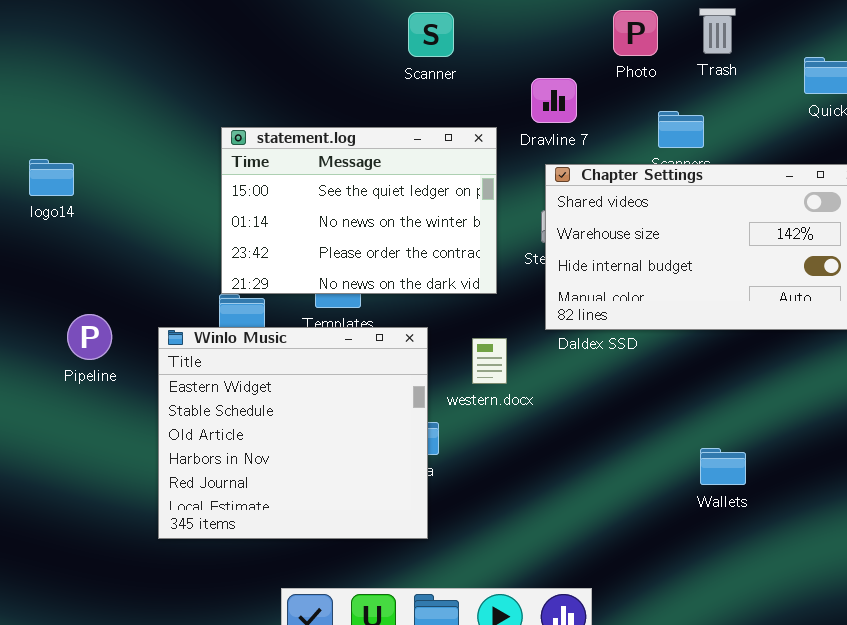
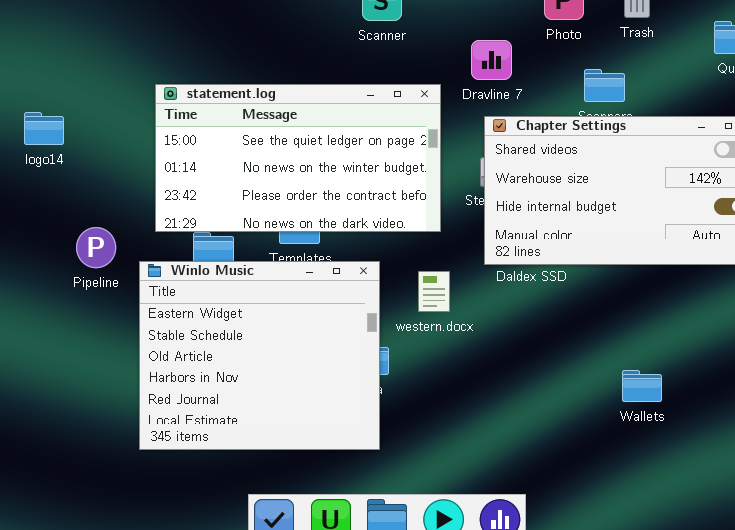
statement.log: [221,127,497,294] -> [155,84,441,232], resized
Pipeline: [67,314,112,360] -> [76,227,116,268], moved

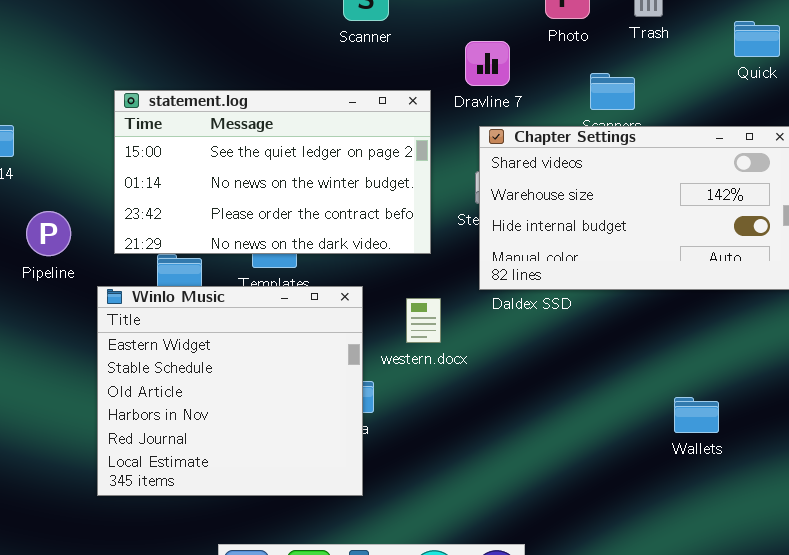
Pipeline: [76,227,116,268] -> [26,211,71,256], moved
Wallets: [622,370,662,402] -> [674,397,719,433], moved

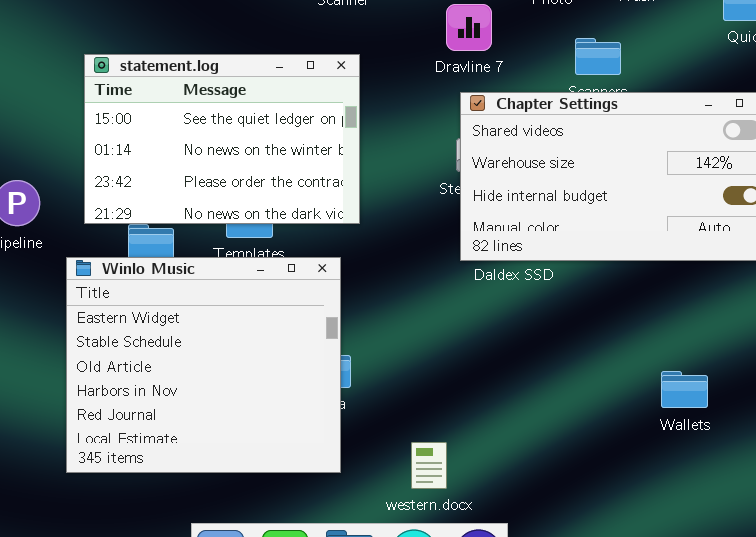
statement.log: [114,90,431,254] -> [84,54,360,224], resized
western.docx: [406,298,441,343] -> [411,442,447,489], moved

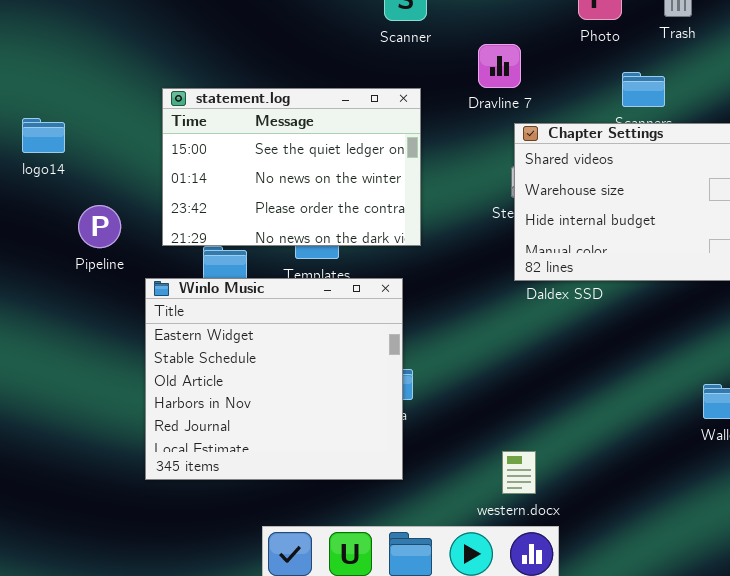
Dravline 7: [446,4,492,51] -> [478,44,521,88], moved
western.docx: [411,442,447,489] -> [502,451,536,494], moved

